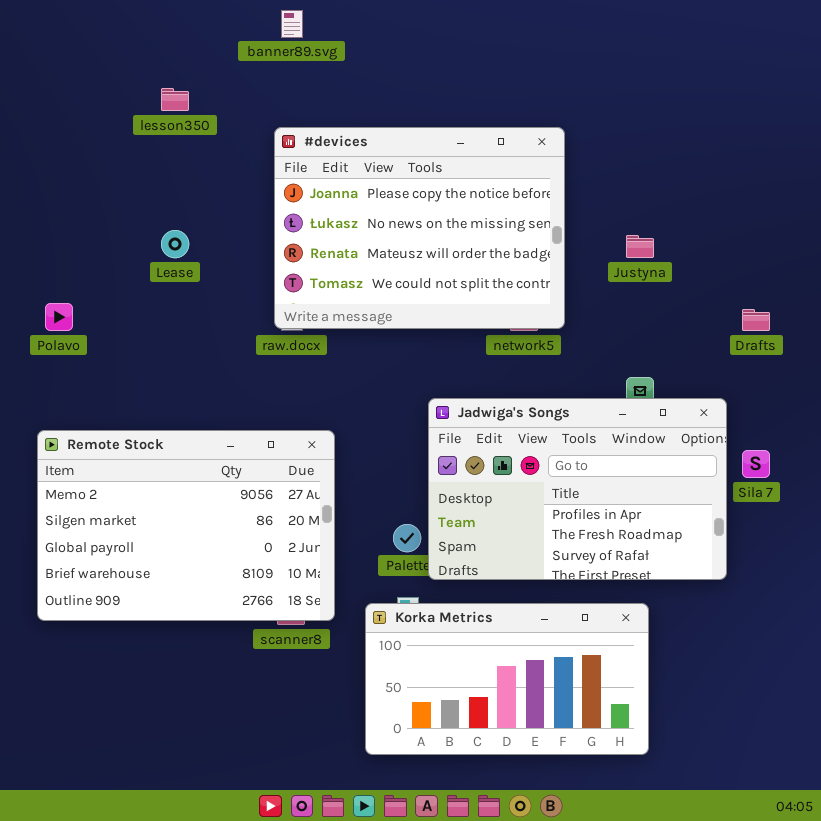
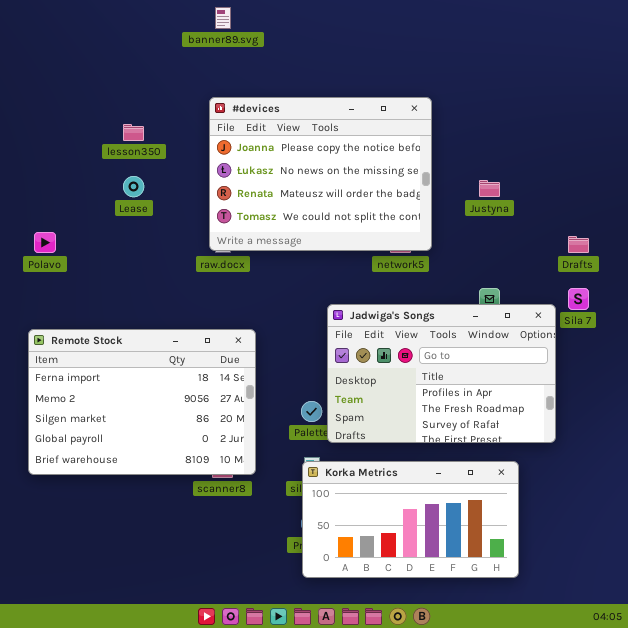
lesson350: [161,88,189,111] -> [123,124,144,141], moved
Remote Stock: [37,430,335,621] -> [28,329,256,475], scrolled up 1 row
Sila 7: [742,450,770,478] -> [568,288,589,310], moved
Korka Metrics: [365,603,649,755] -> [302,461,519,578], moved

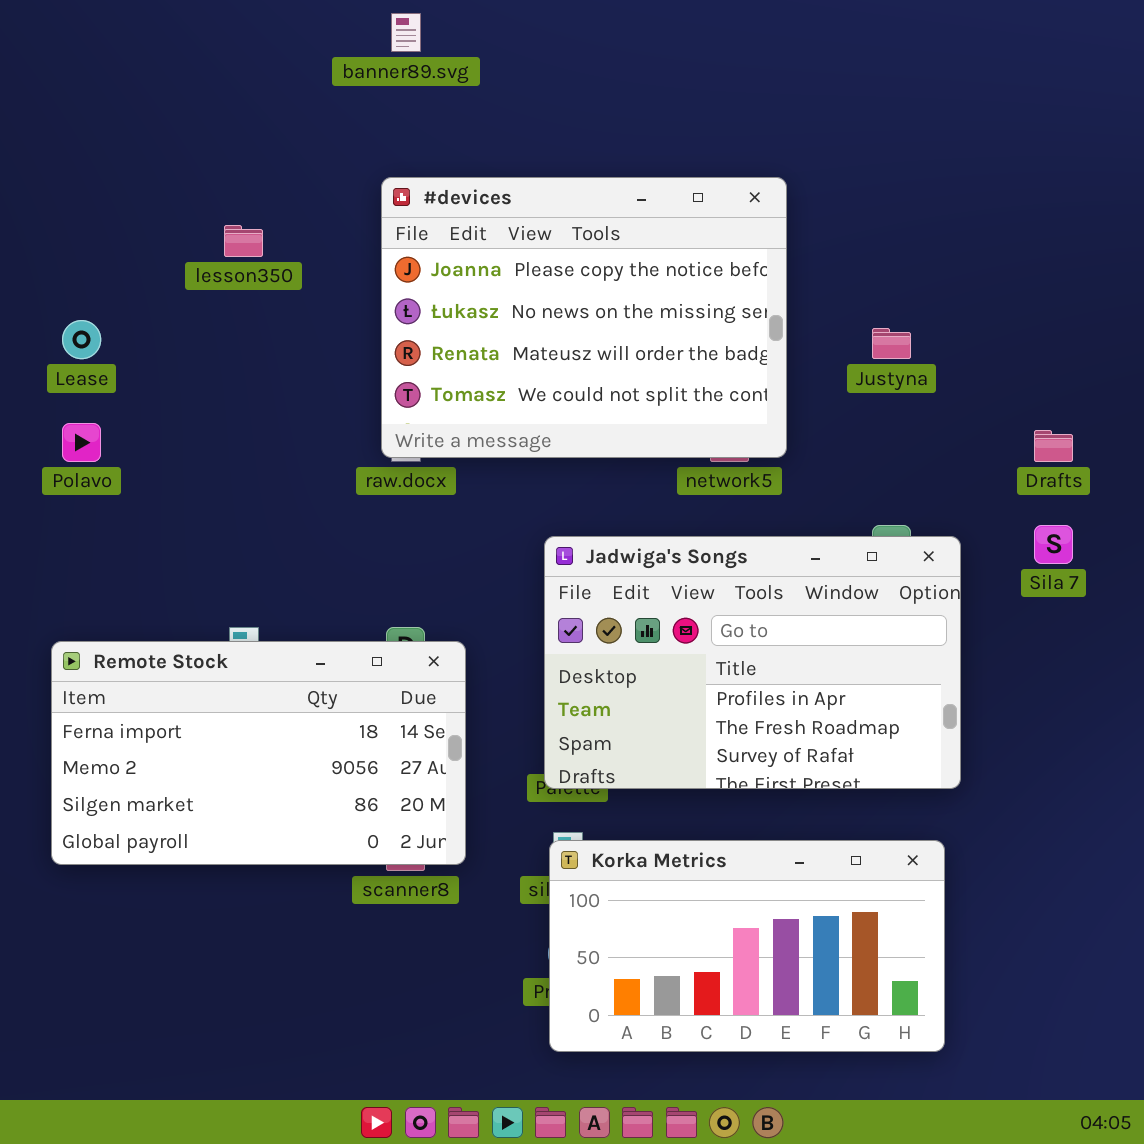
Lease: [123,176,144,197] -> [62,320,101,359], moved
Jadwiga's Songs: [327,304,556,443] -> [544,536,961,789], moved
Remote Stock: [28,329,256,475] -> [51,641,466,865], resized

